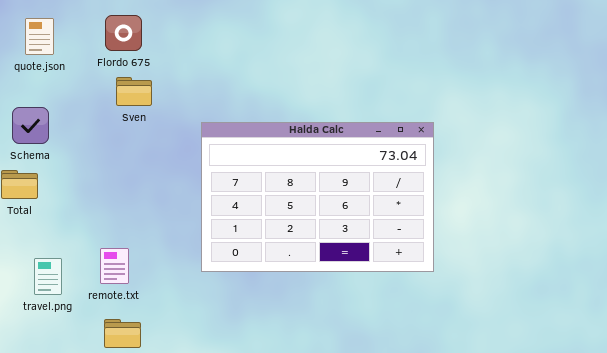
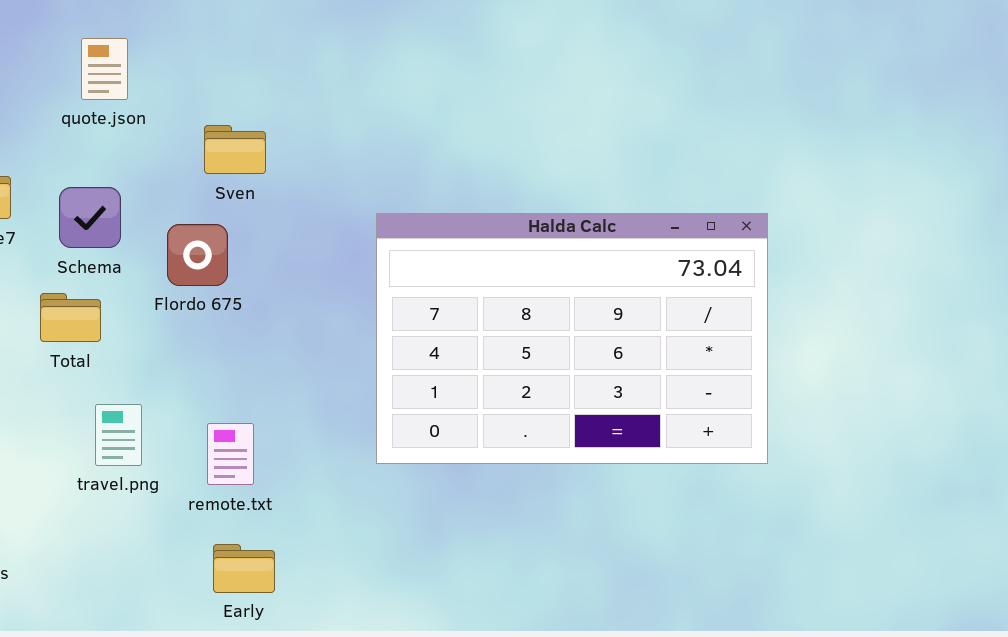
Flordo 675: [105,15,142,51] -> [167,224,228,286], moved
Sven: [116,77,152,106] -> [204,125,266,174], moved
travel.png: [34,258,62,295] -> [95,404,142,466], moved

